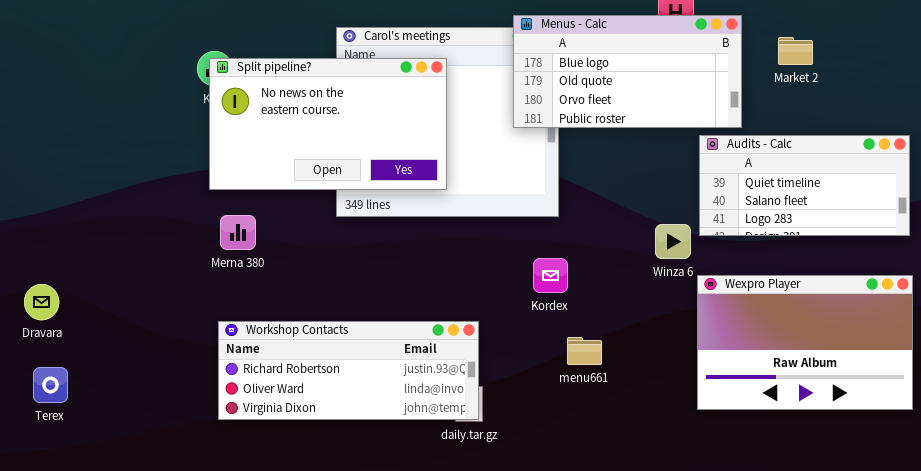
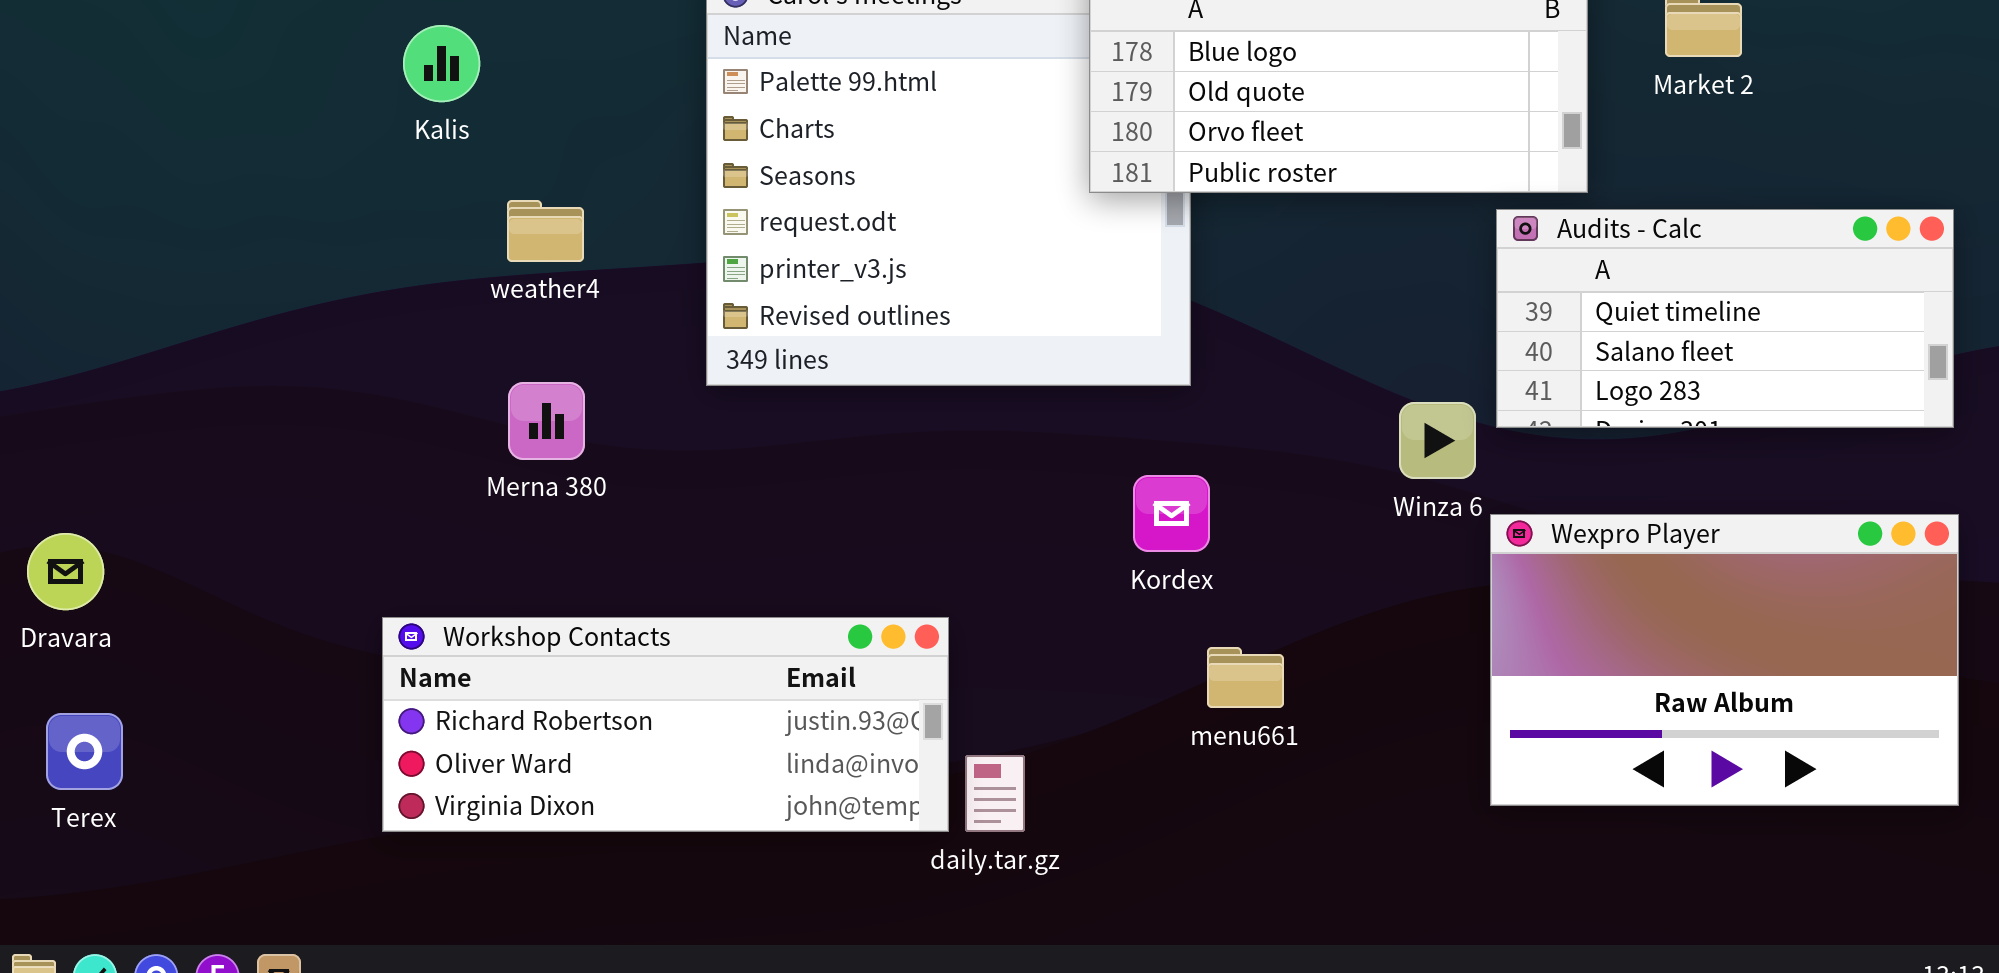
Split pipeline?: [209,58,447,190] -> none, closed
Merna 380: [220,215,256,250] -> [508,382,585,460], moved
Workshop Contacts: [218,321,479,420] -> [382,617,949,832], moved

